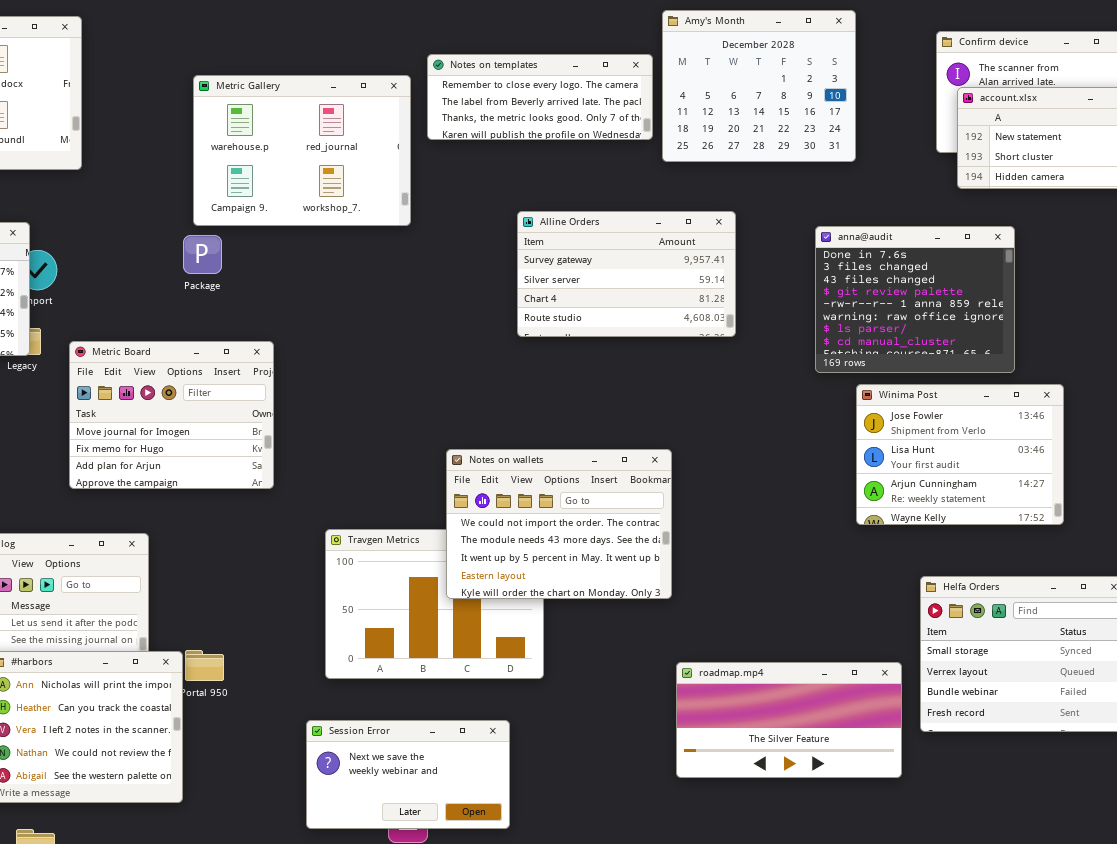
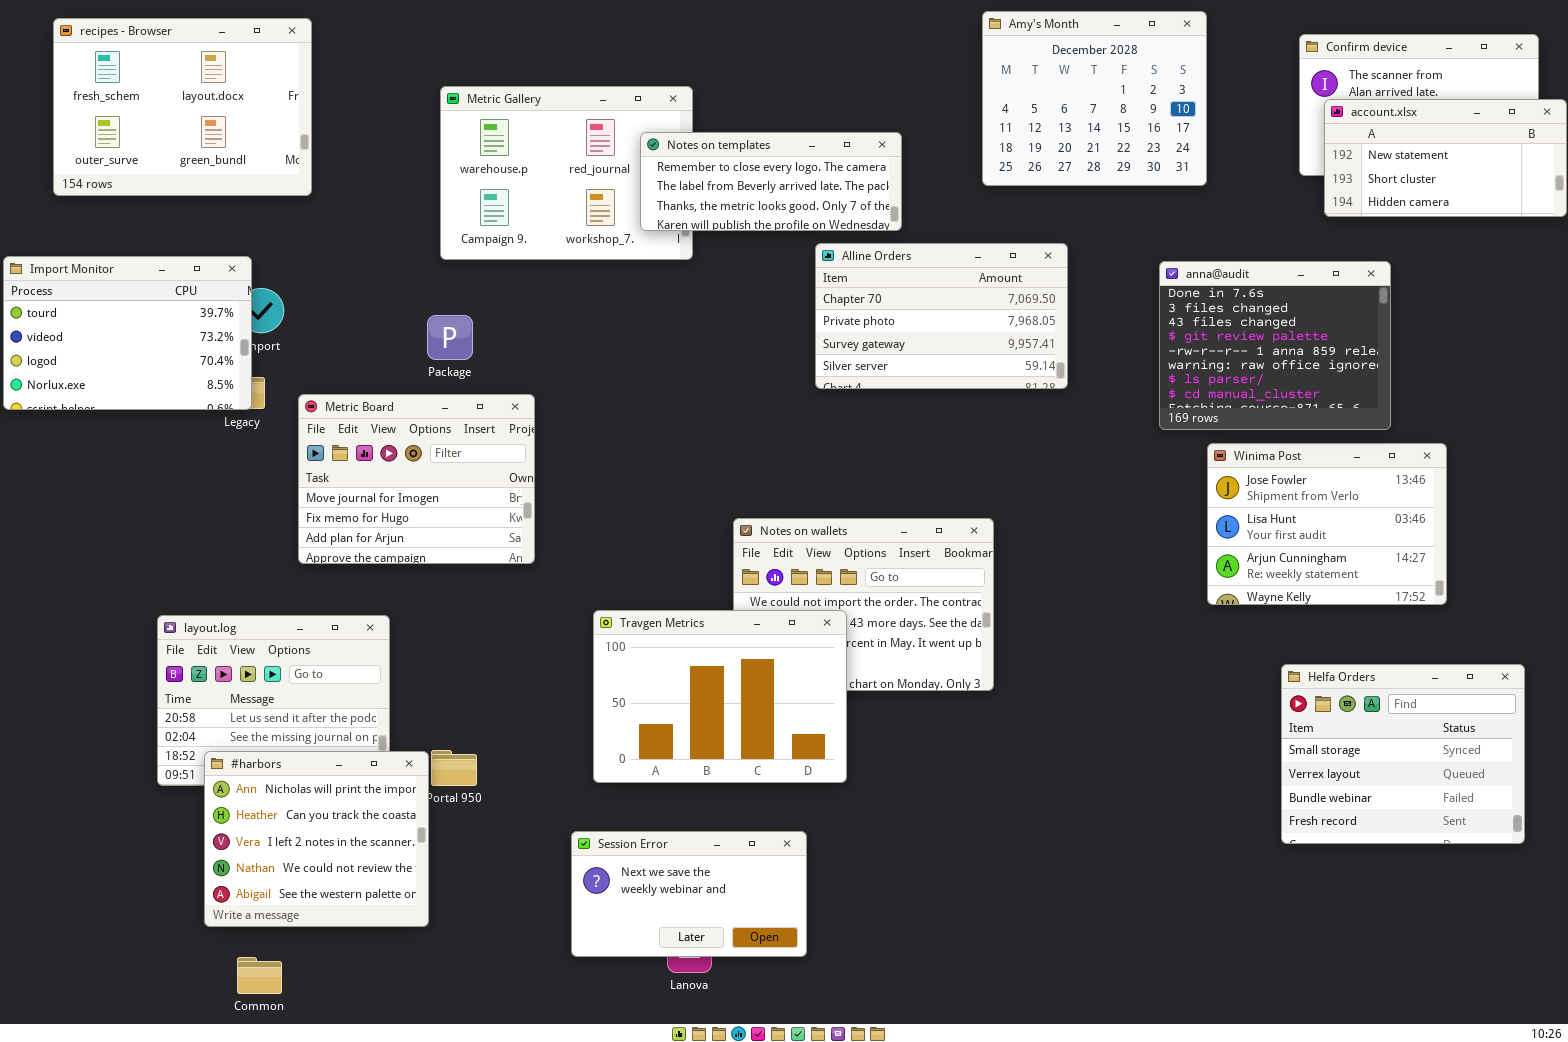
Notes on templates: [427,54,653,140] -> [640,132,902,231], moved
Alline Orders: [517,211,736,337] -> [815,243,1068,389], scrolled up 2 rows
Package: [183,235,222,274] -> [427,315,473,360], moved
Travgen Metrics: [325,529,544,679] -> [593,610,847,783], raised
roadmap.mp4: [676,662,902,778] -> none, closed

